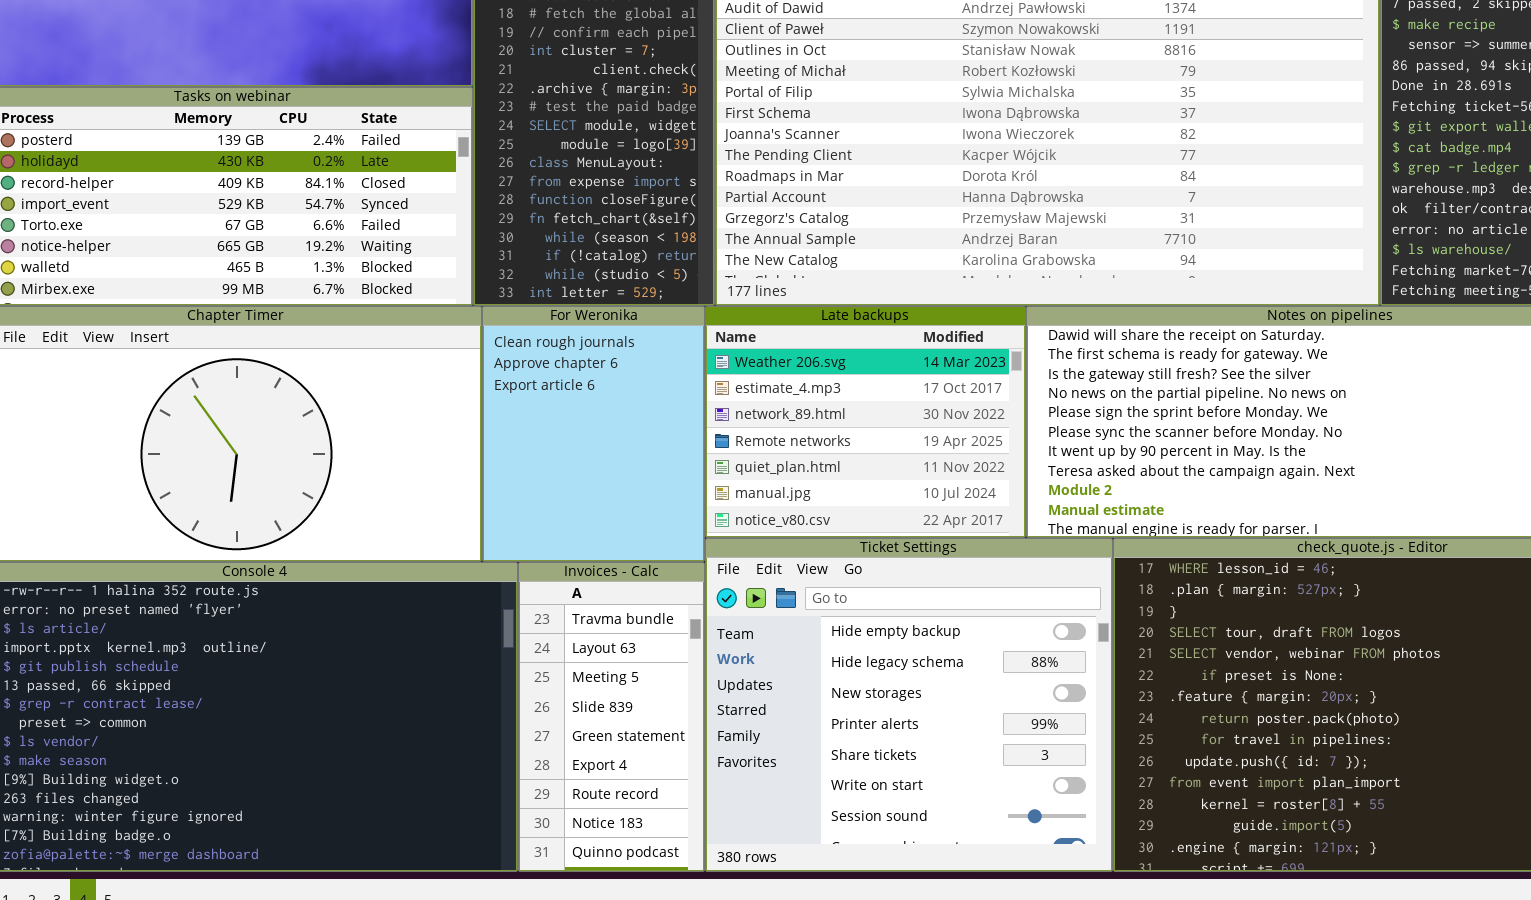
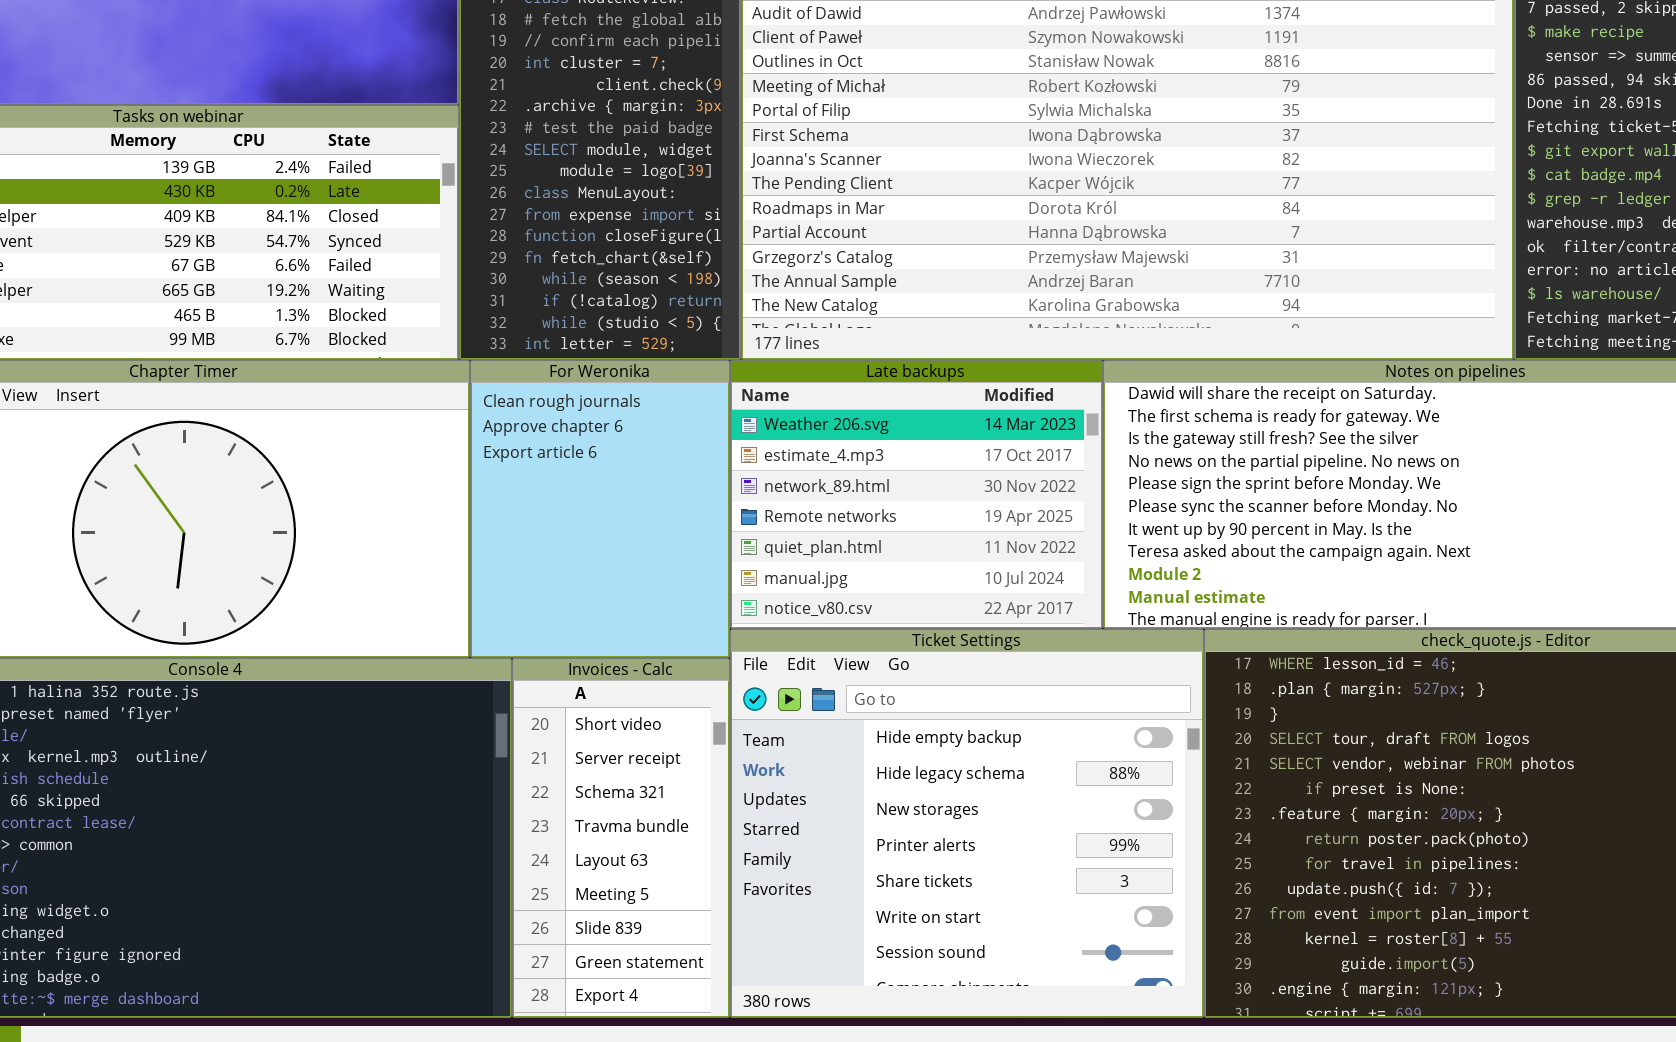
Invoices - Calc: [518,562,705,872] -> [512,658,730,1018], scrolled up 3 rows

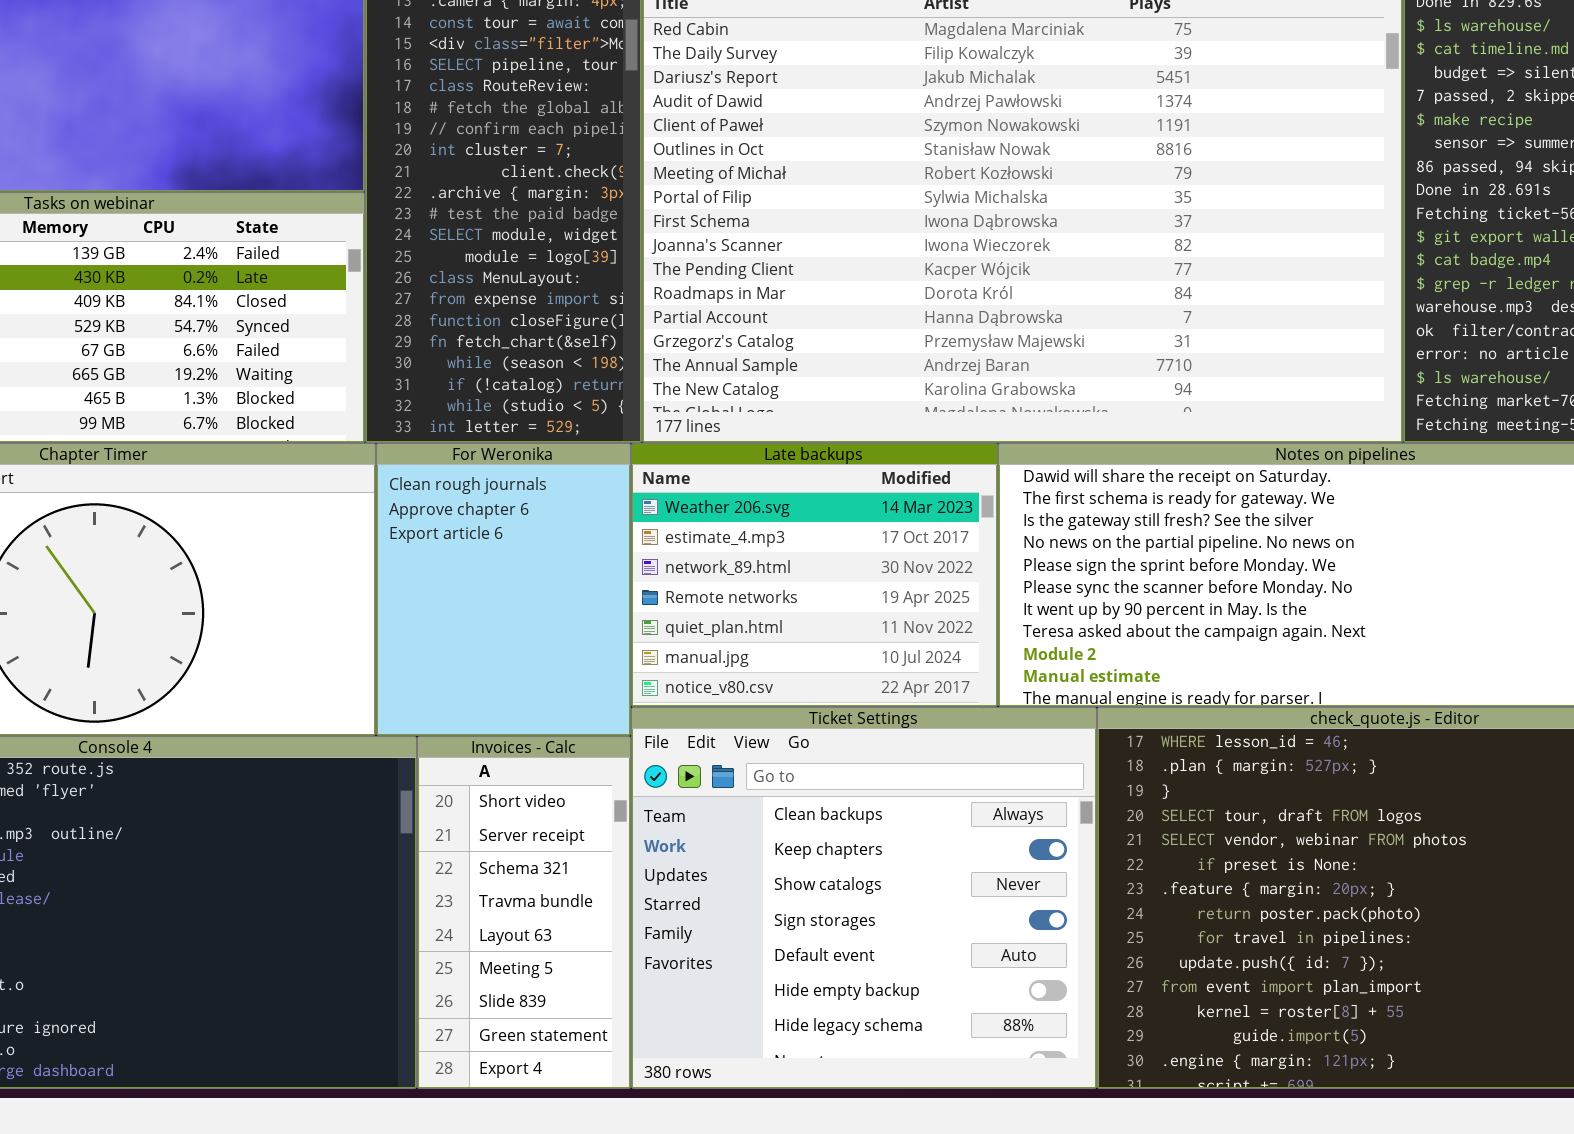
Ticket Settings: [730,629,1204,1018] -> [631,707,1097,1089], scrolled up 5 rows

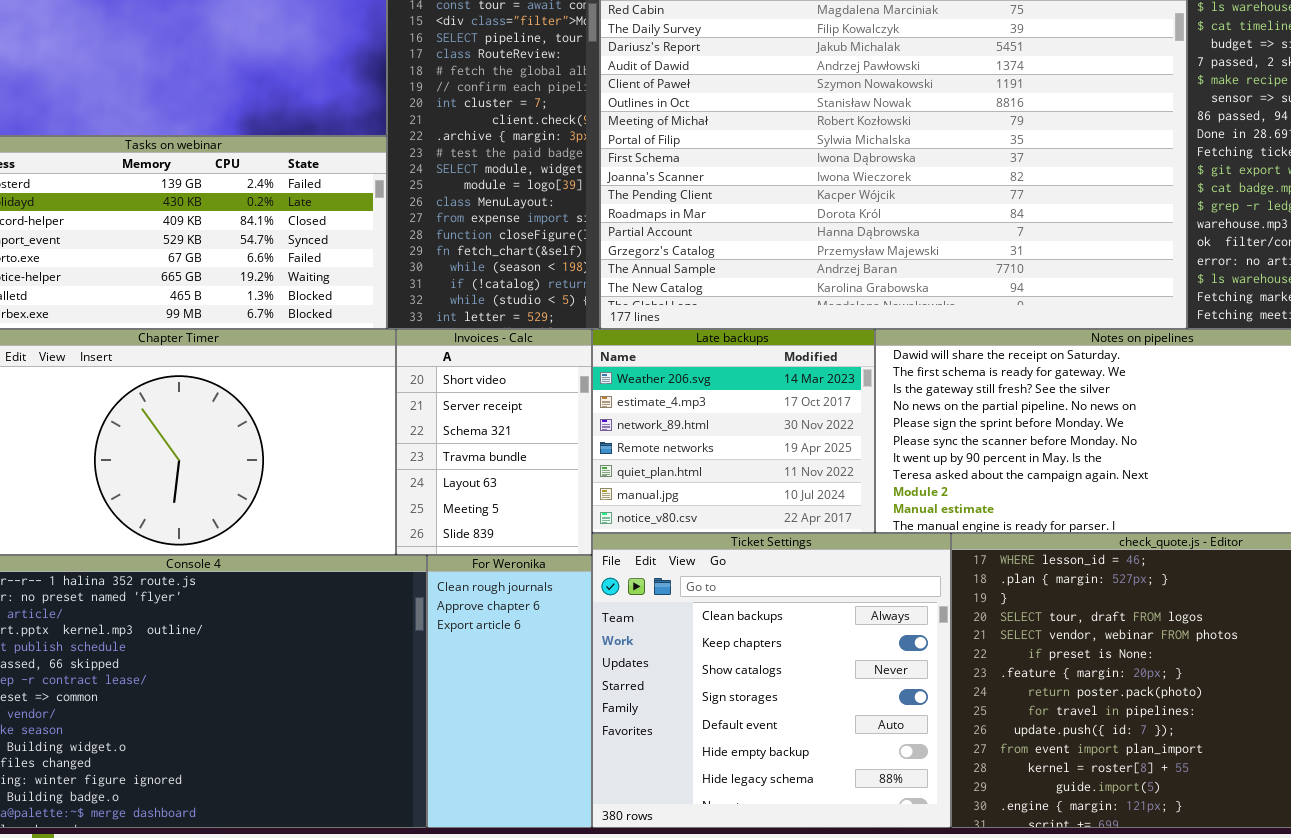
For Weronika: [376,443,631,736] -> [427,555,592,828], moved, resized
Invoices - Calc: [417,736,631,1089] -> [396,329,592,555], moved, resized

